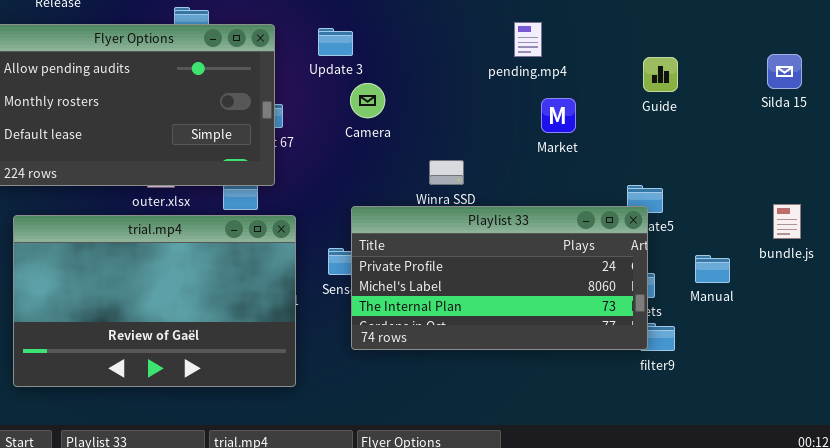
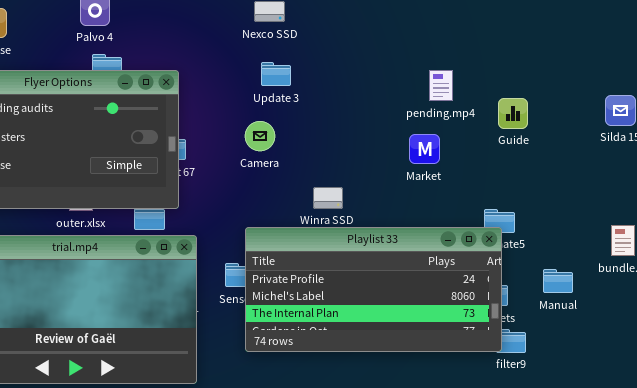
pending.mp4: [514,22,542,57] -> [429,70,453,101], moved
Update 3: [318,28,353,56] -> [261,62,291,86], moved

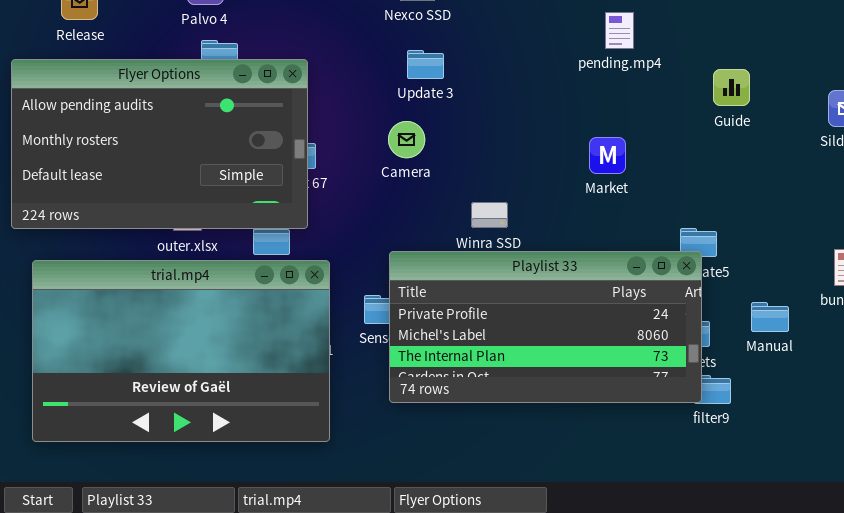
pending.mp4: [429,70,453,101] -> [605,12,634,49], moved
Guide: [498,98,528,129] -> [713,69,750,106], moved

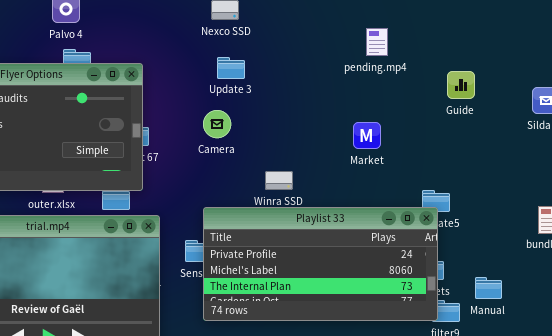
Manual: [751,302,789,332] -> [475,277,502,299], moved

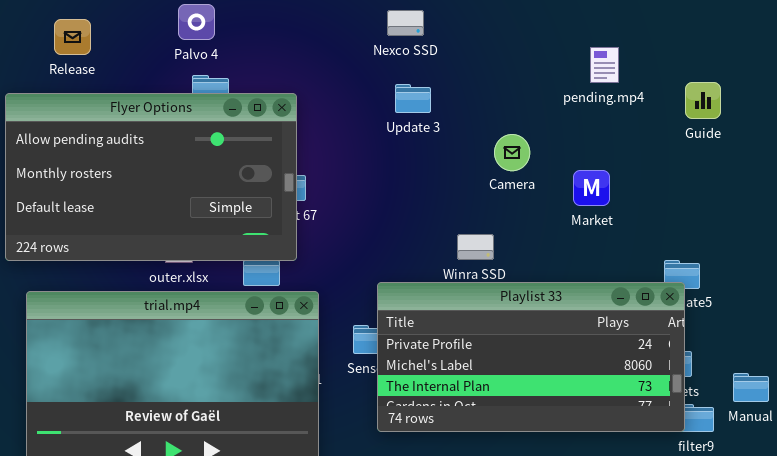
Guide: [447,71,475,99] -> [685,82,721,119], moved
Camera: [203,110,231,138] -> [494,134,530,171], moved

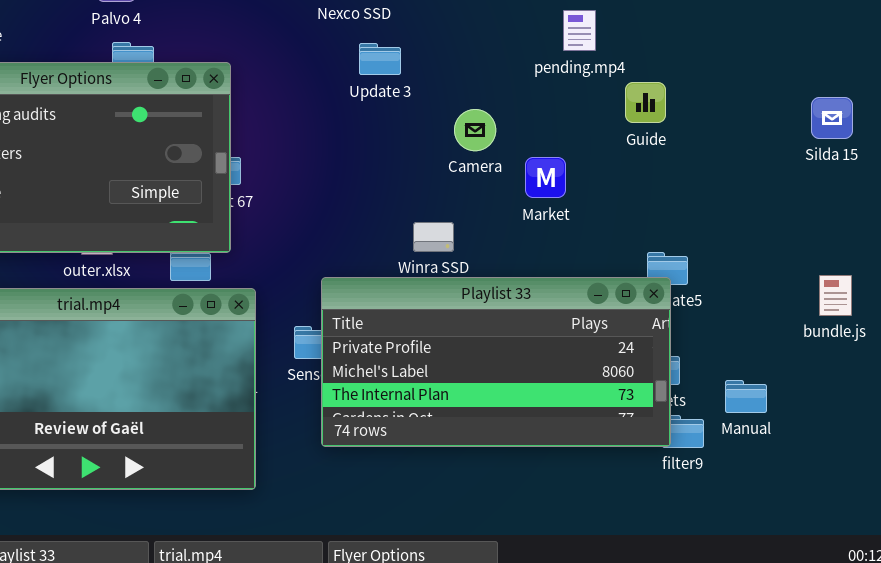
Guide: [685,82,721,119] -> [625,82,666,123], moved
Update 3: [395,84,431,113] -> [359,43,401,75], moved
Market: [573,170,610,206] -> [525,157,566,198], moved

